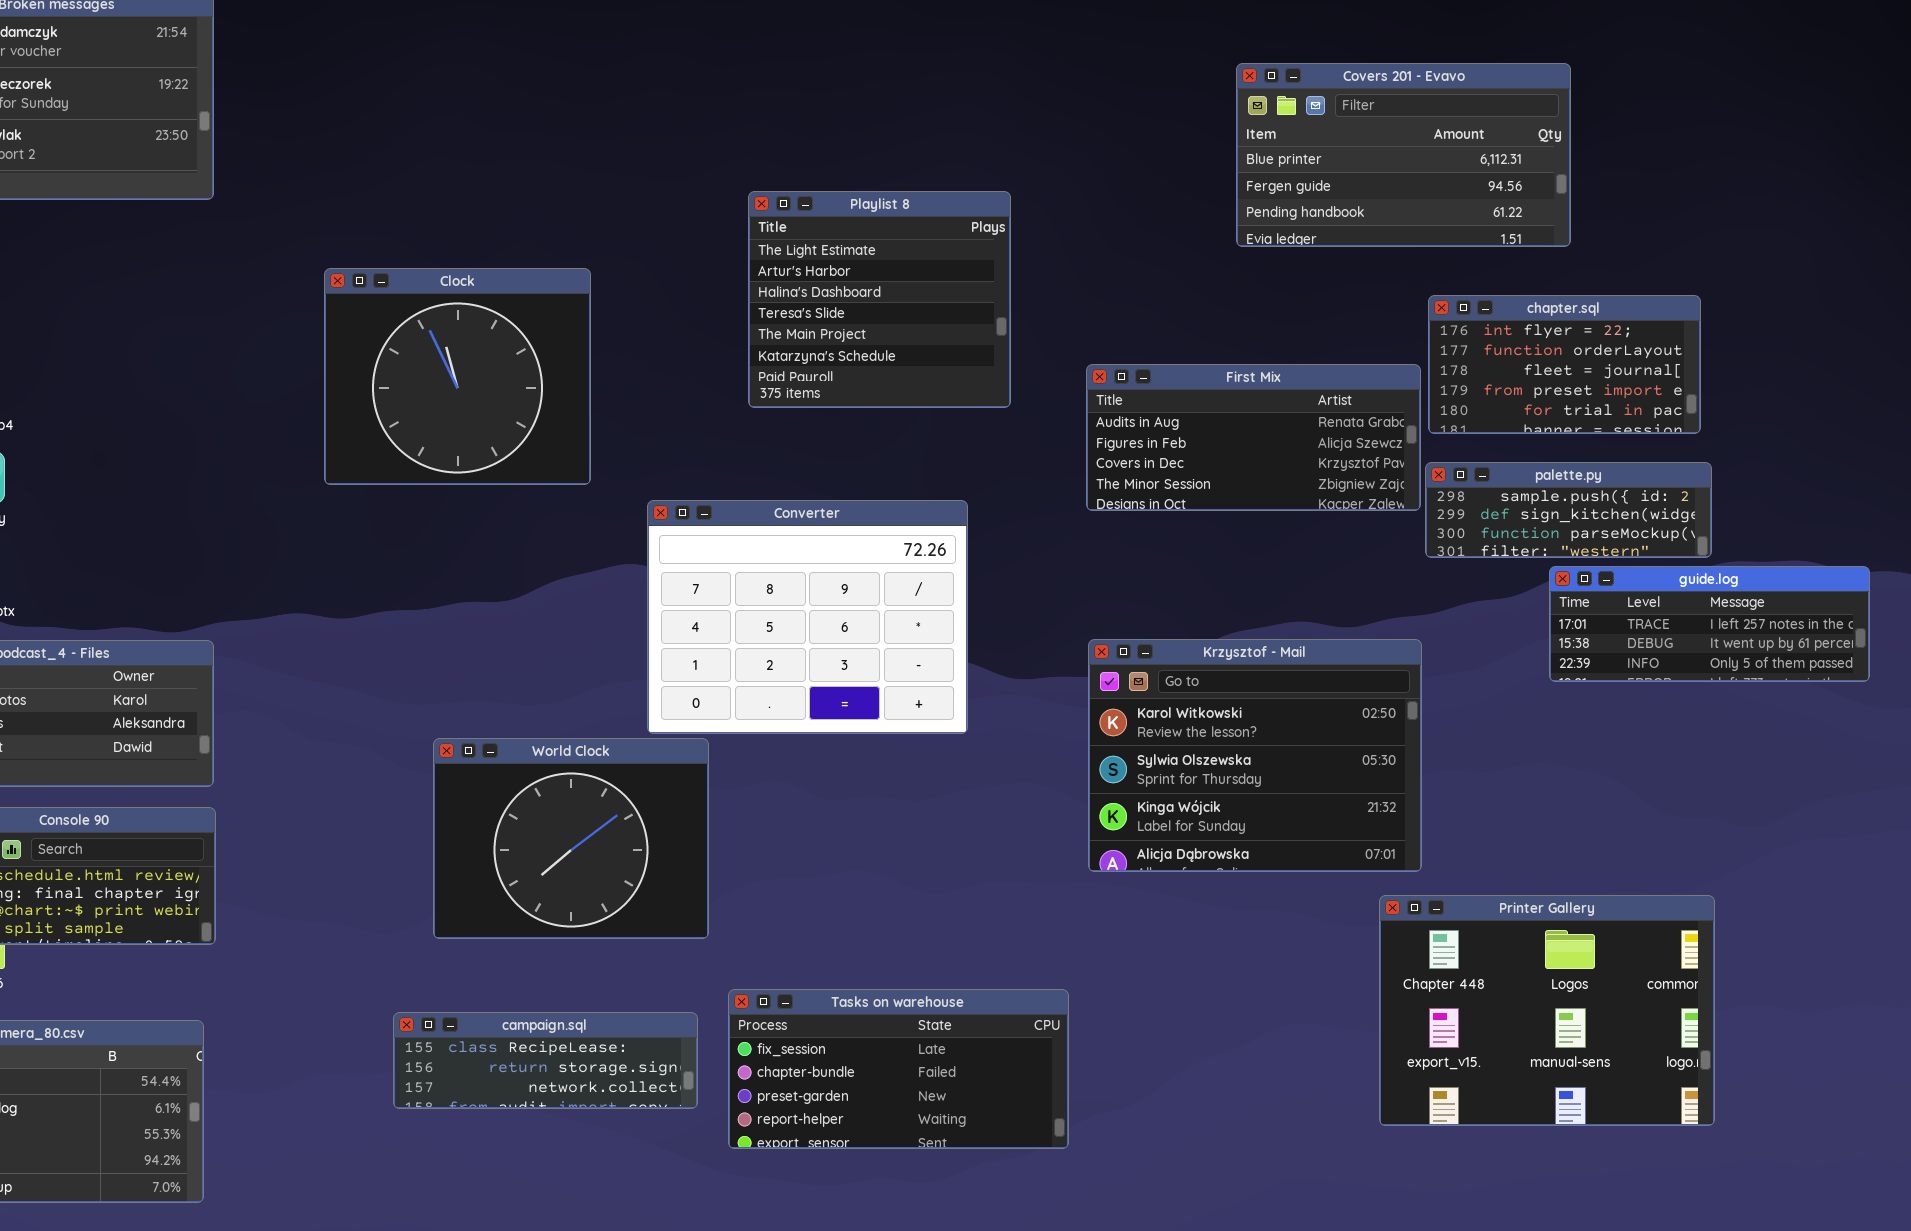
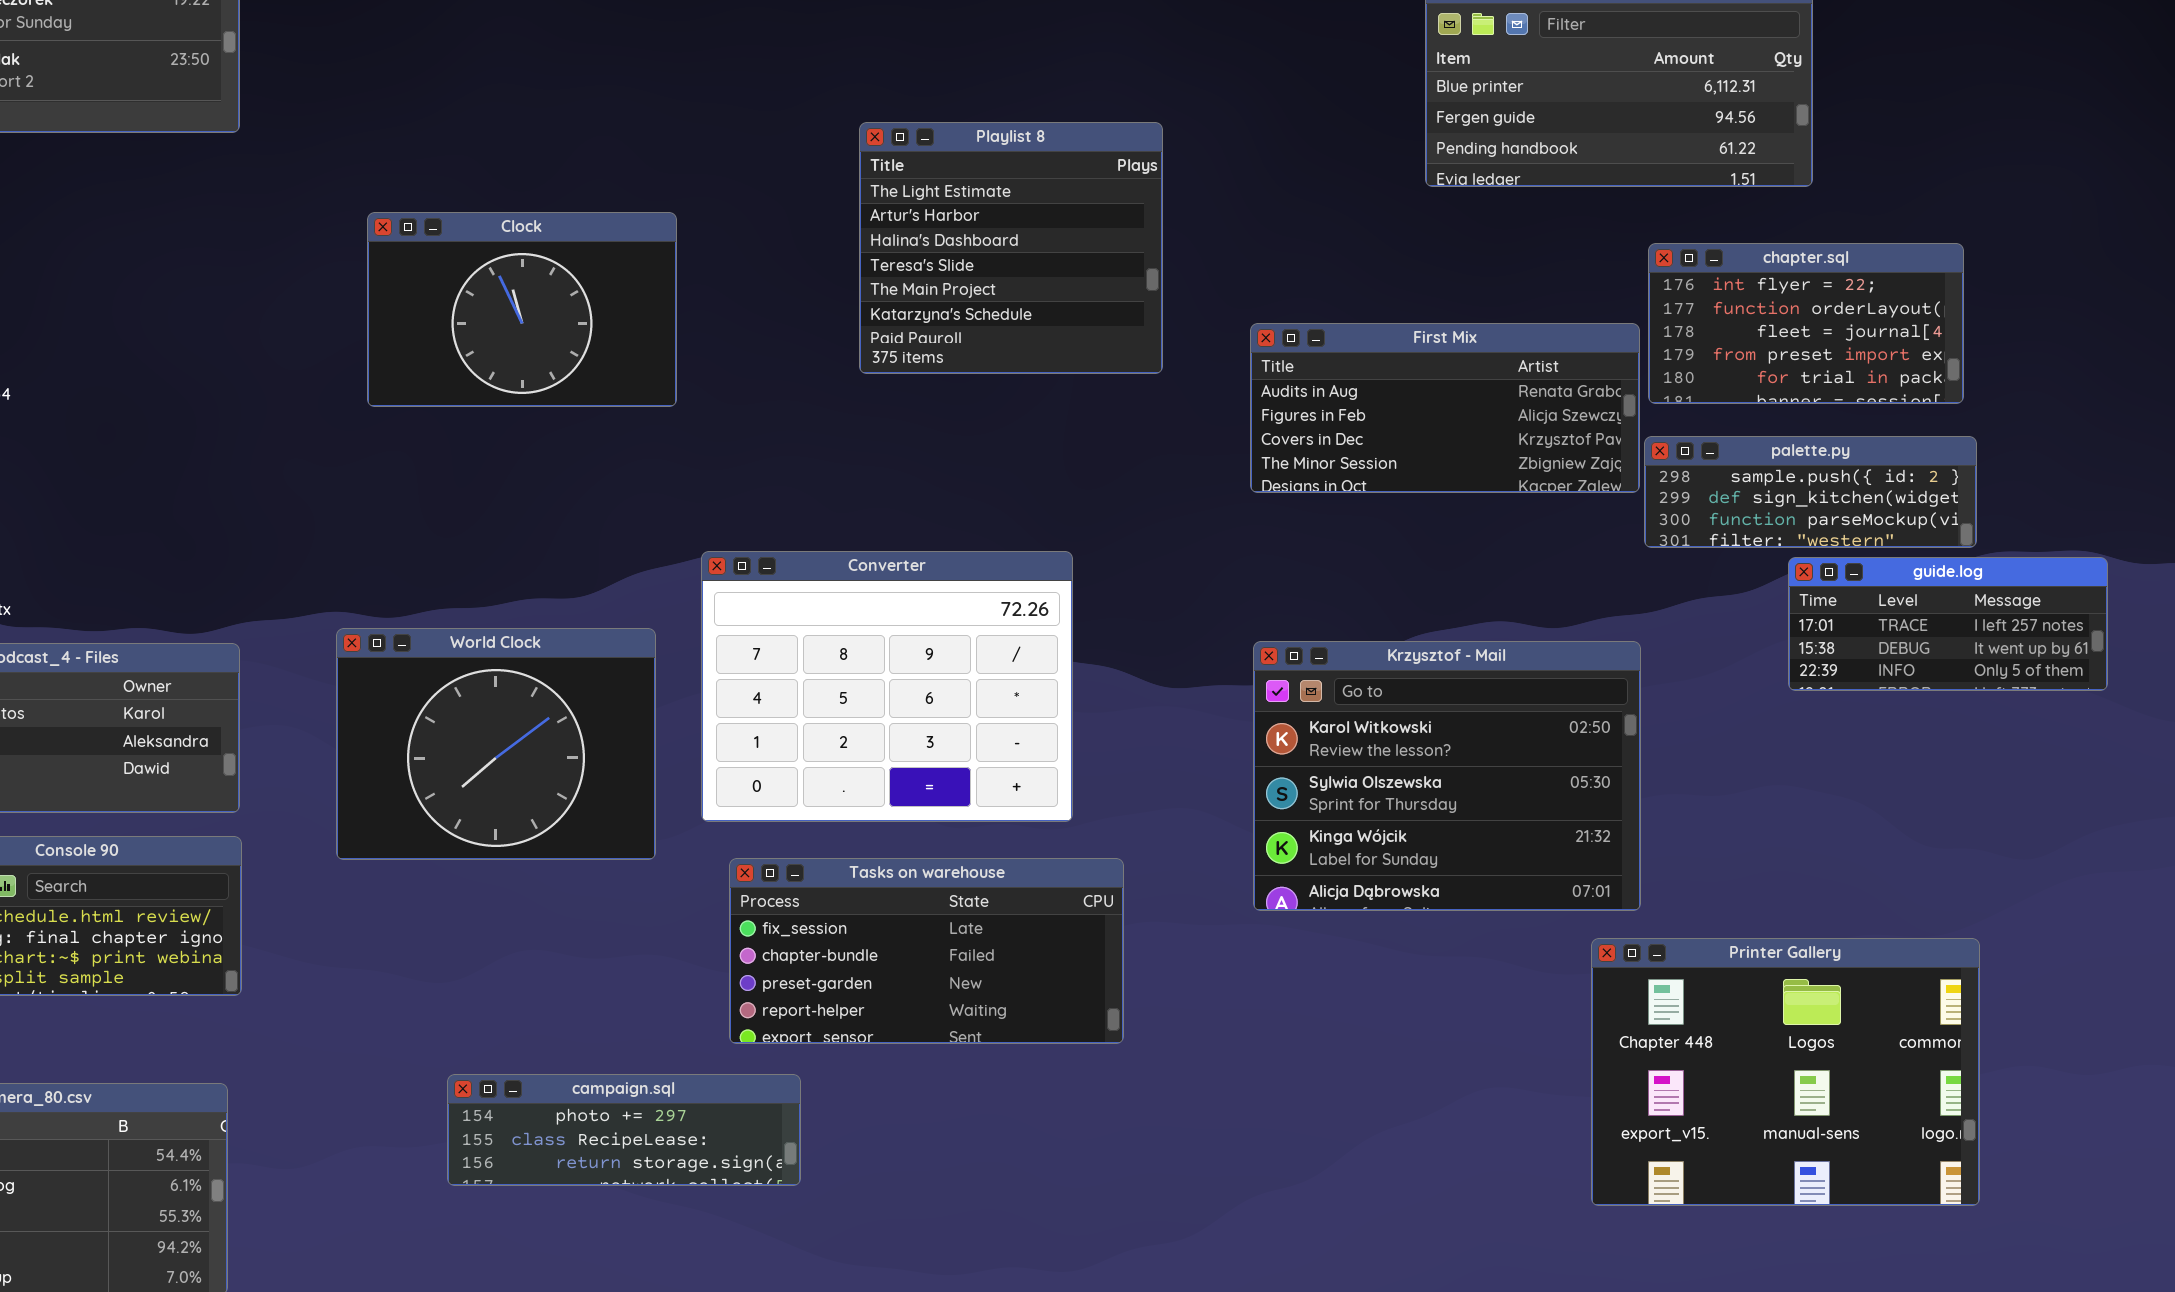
Clock: [324,268,591,485] -> [367,212,677,407], resized
Converter: [647,500,968,734] -> [701,551,1073,822], moved
guide.log: [1549,566,1870,682] -> [1788,557,2108,691], resized
World Clock: [433,738,709,939] -> [336,628,656,860], moved
Tasks on warehouse: [728,989,1069,1149] -> [729,858,1124,1044], moved
campaign.sql: [393,1012,698,1109] -> [447,1074,801,1186], scrolled up 1 row

